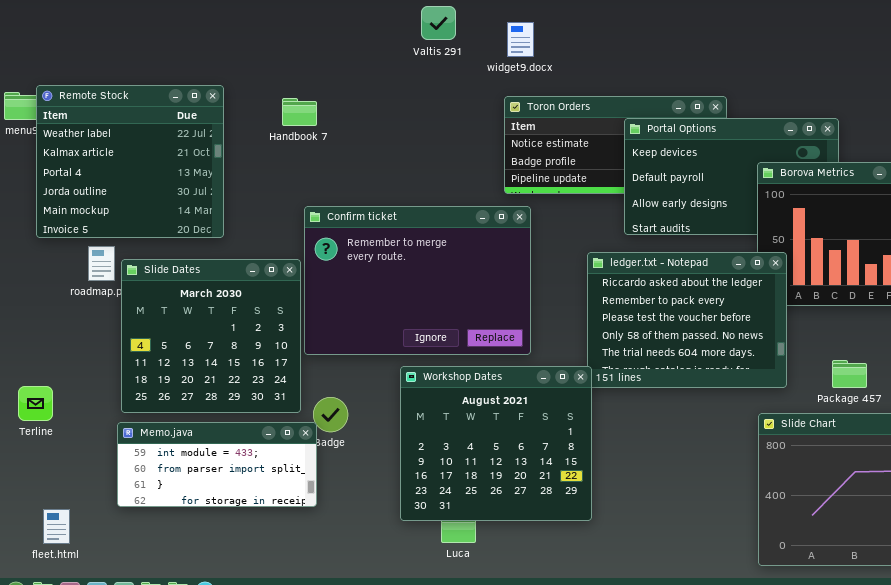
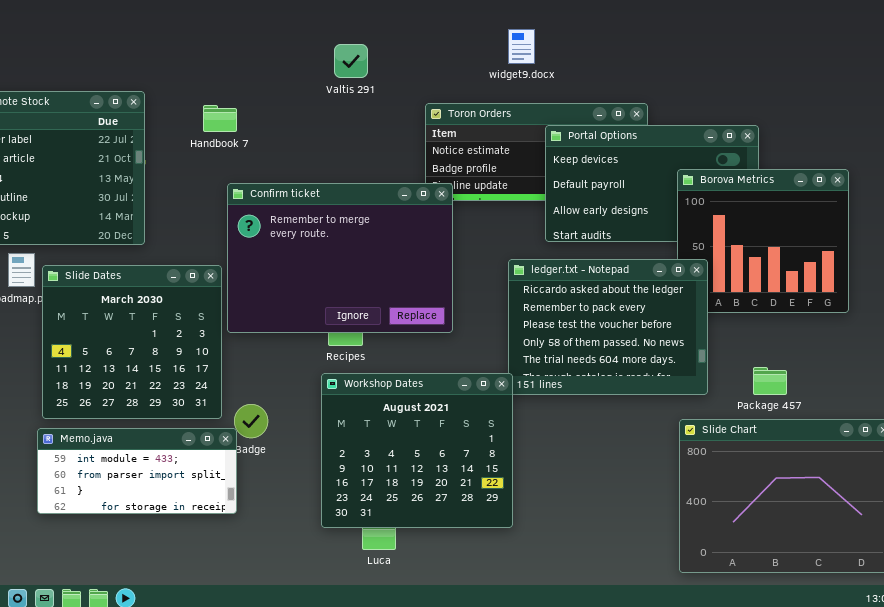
Valtis 291: [421,6,456,40] -> [334,44,368,78], moved
widget9.docx: [507,22,534,57] -> [508,29,535,64], moved
Confirm ticket: [304,206,531,355] -> [227,183,453,333], moved

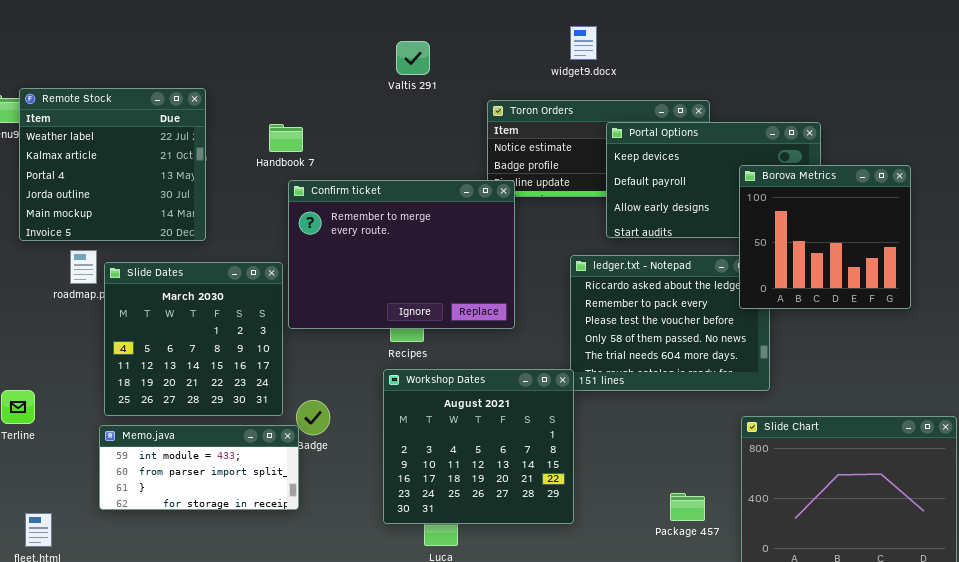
Handbook 7: [203,105,237,132] -> [269,124,303,152], moved
Borova Metrics: [677,169,849,313] -> [739,165,911,309], raised
Package 457: [753,367,787,395] -> [670,493,705,521], moved

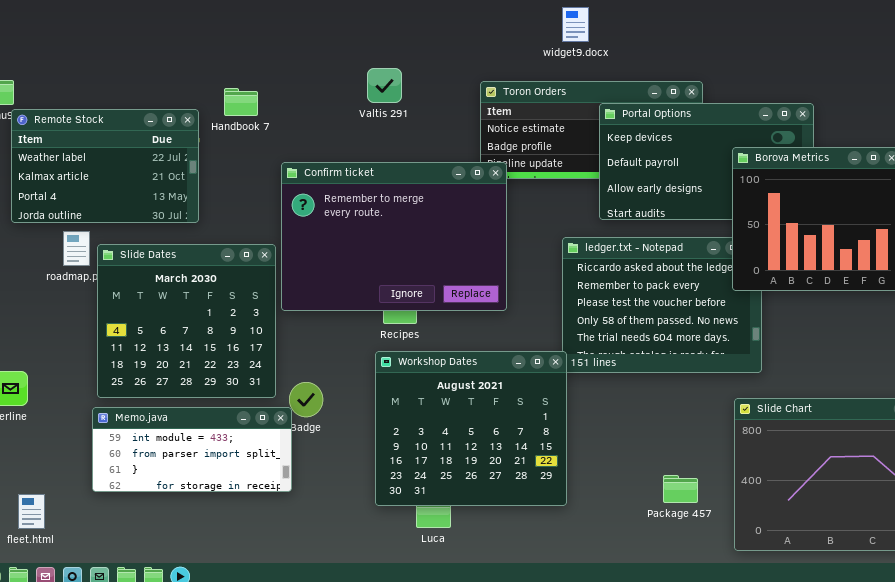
Valtis 291: [396,41,430,75] -> [367,68,402,103], moved
Remote Stock: [19,88,206,241] -> [11,109,199,223], resized
Handbook 7: [269,124,303,152] -> [224,88,258,116], moved

